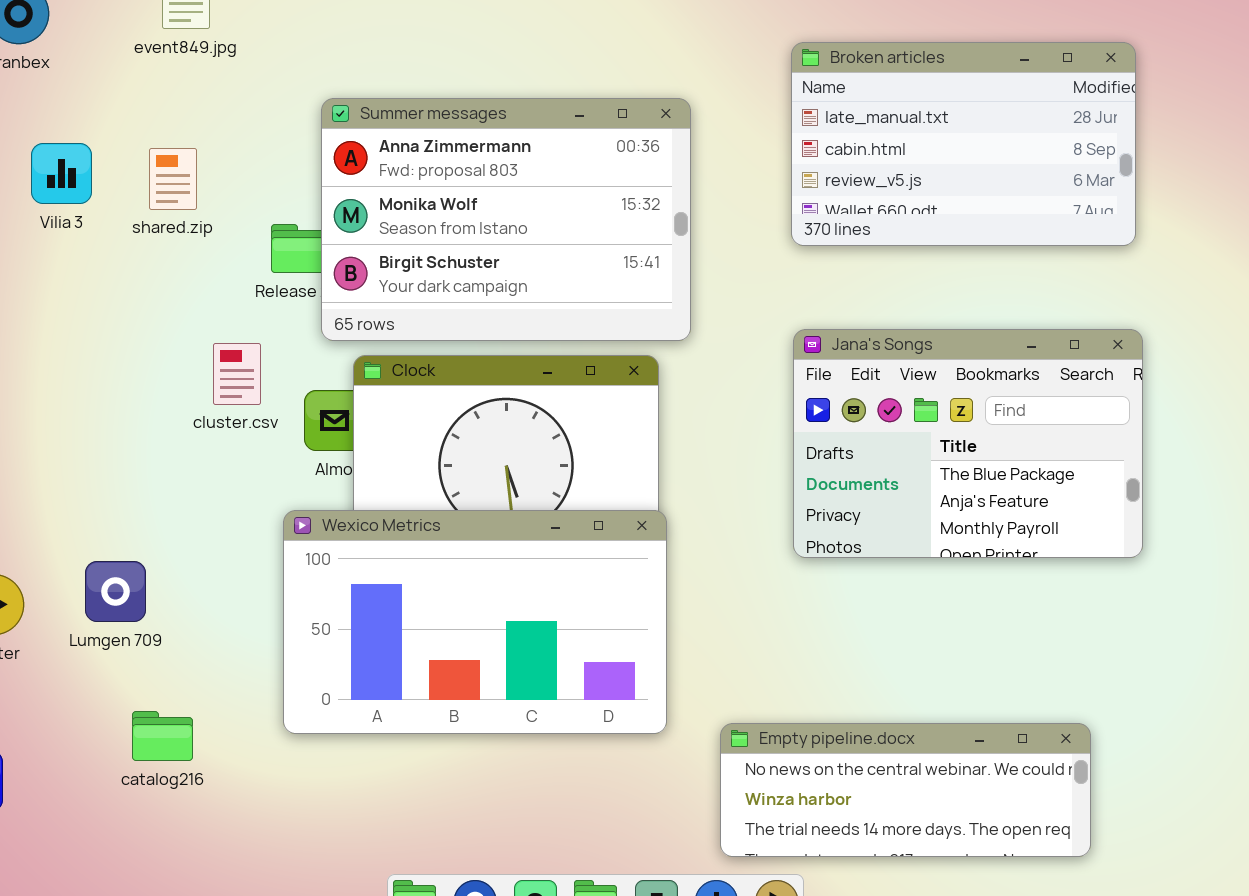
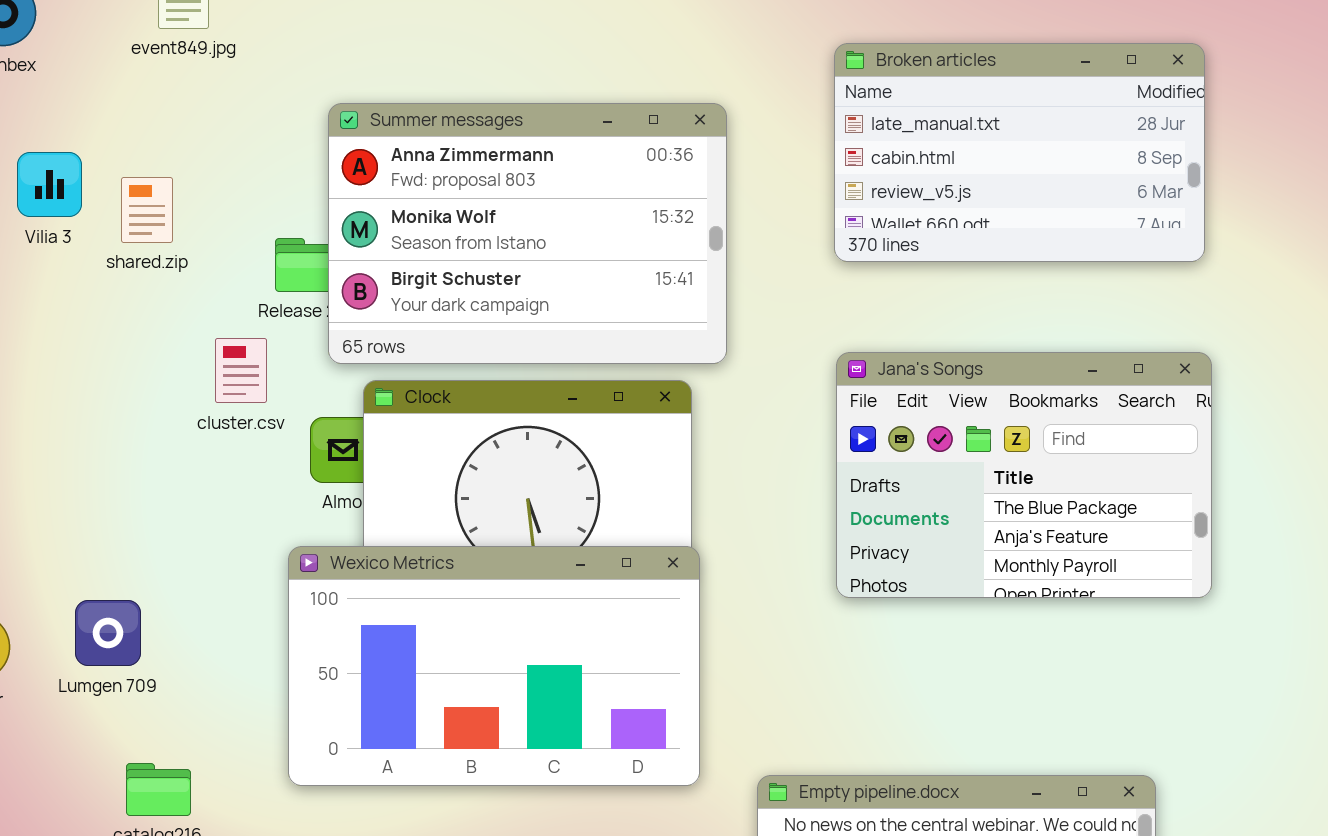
shared.zip: [149,148,197,210] -> [121,177,173,243], moved
cluster.csv: [213,343,261,405] -> [215,338,267,403], moved

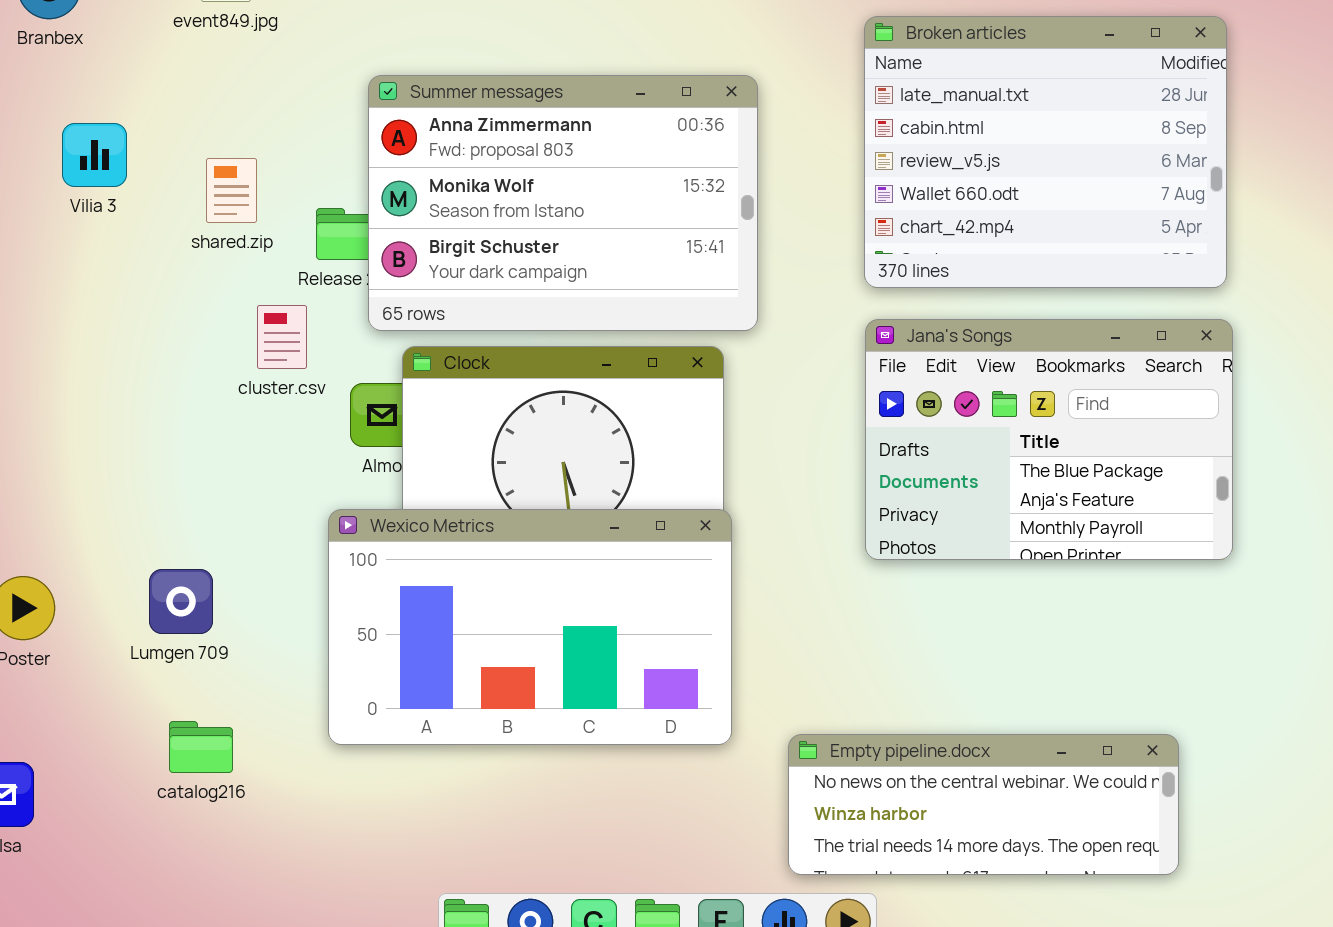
Broken articles: [834,43,1205,262] -> [864,16,1227,288], resized
shared.zip: [121,177,173,243] -> [206,158,257,223], moved
Lumgen 709: [75,600,141,666] -> [149,569,213,634], moved

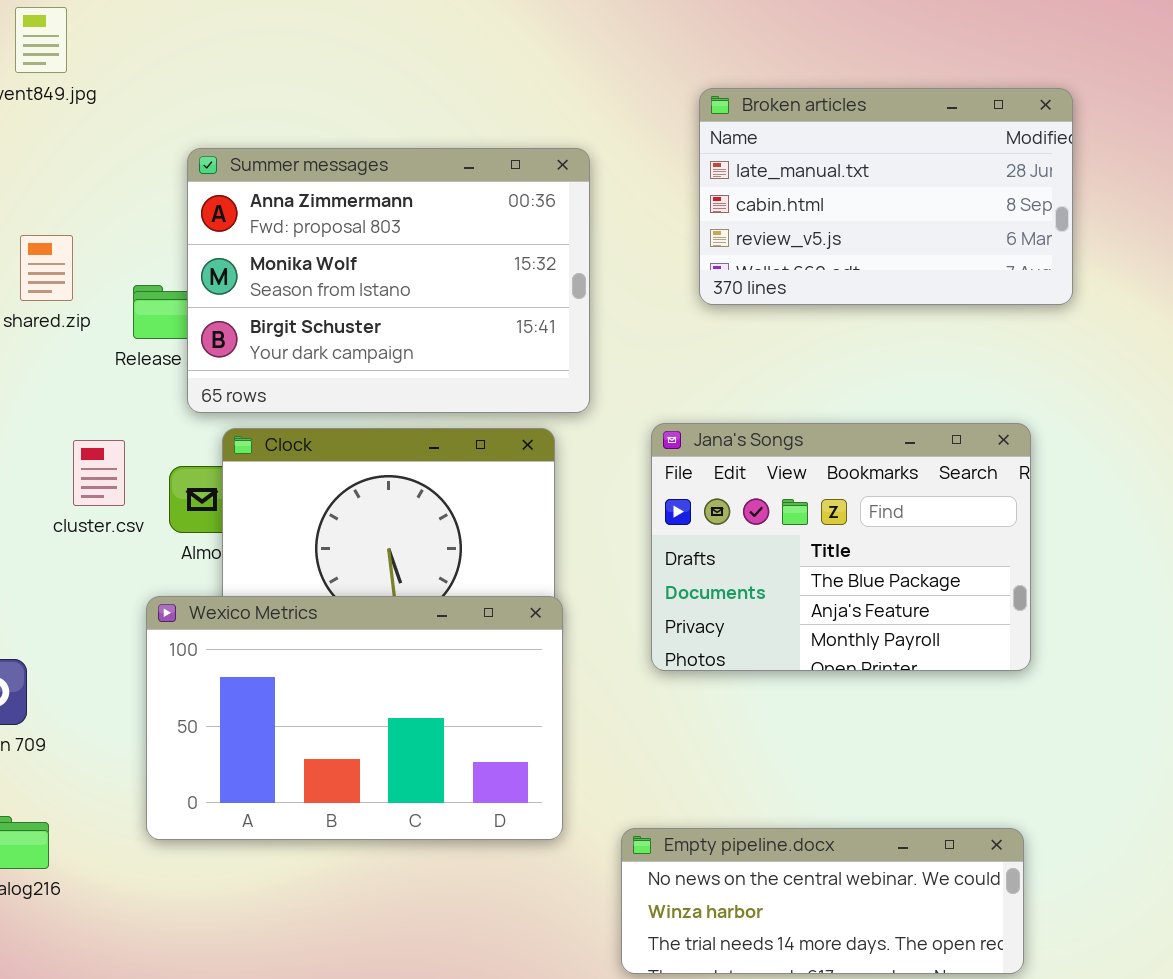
Broken articles: [864,16,1227,288] -> [699,88,1073,305], resized
cluster.csv: [257,305,307,369] -> [73,440,125,506], moved
Jana's Songs: [865,319,1233,560] -> [651,423,1031,671], moved

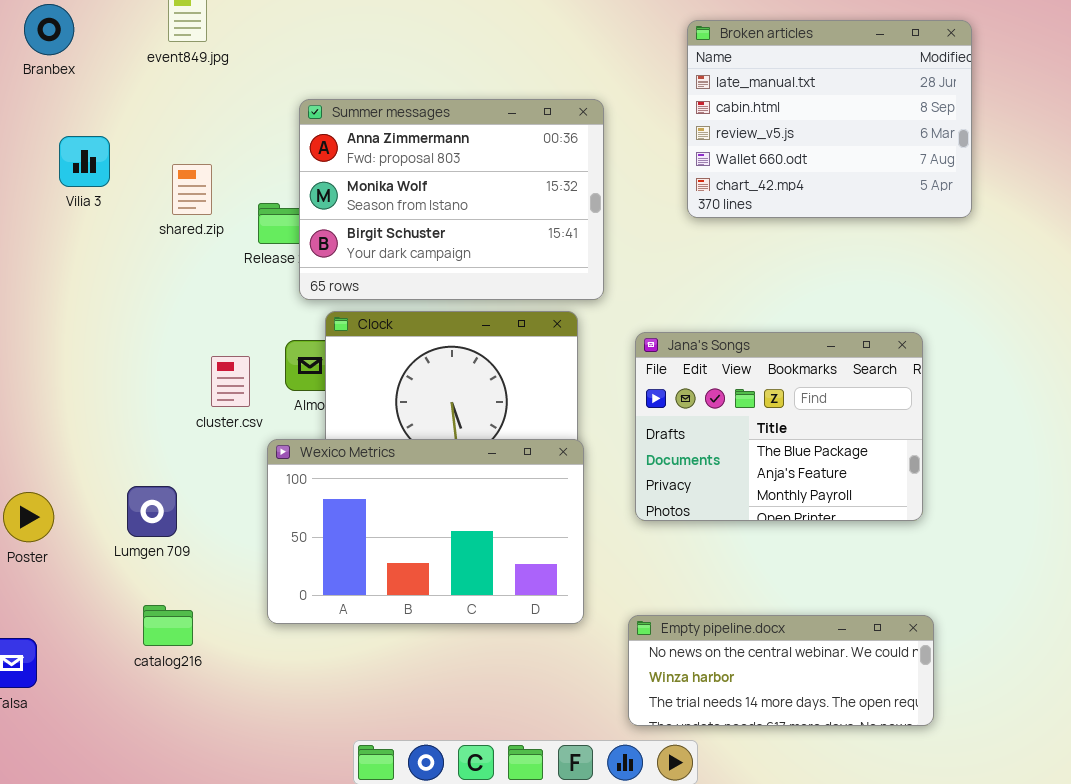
Broken articles: [699,88,1073,305] -> [687,20,972,218], resized
Jana's Songs: [651,423,1031,671] -> [635,332,923,521], moved
cluster.csv: [73,440,125,506] -> [211,356,250,407], moved

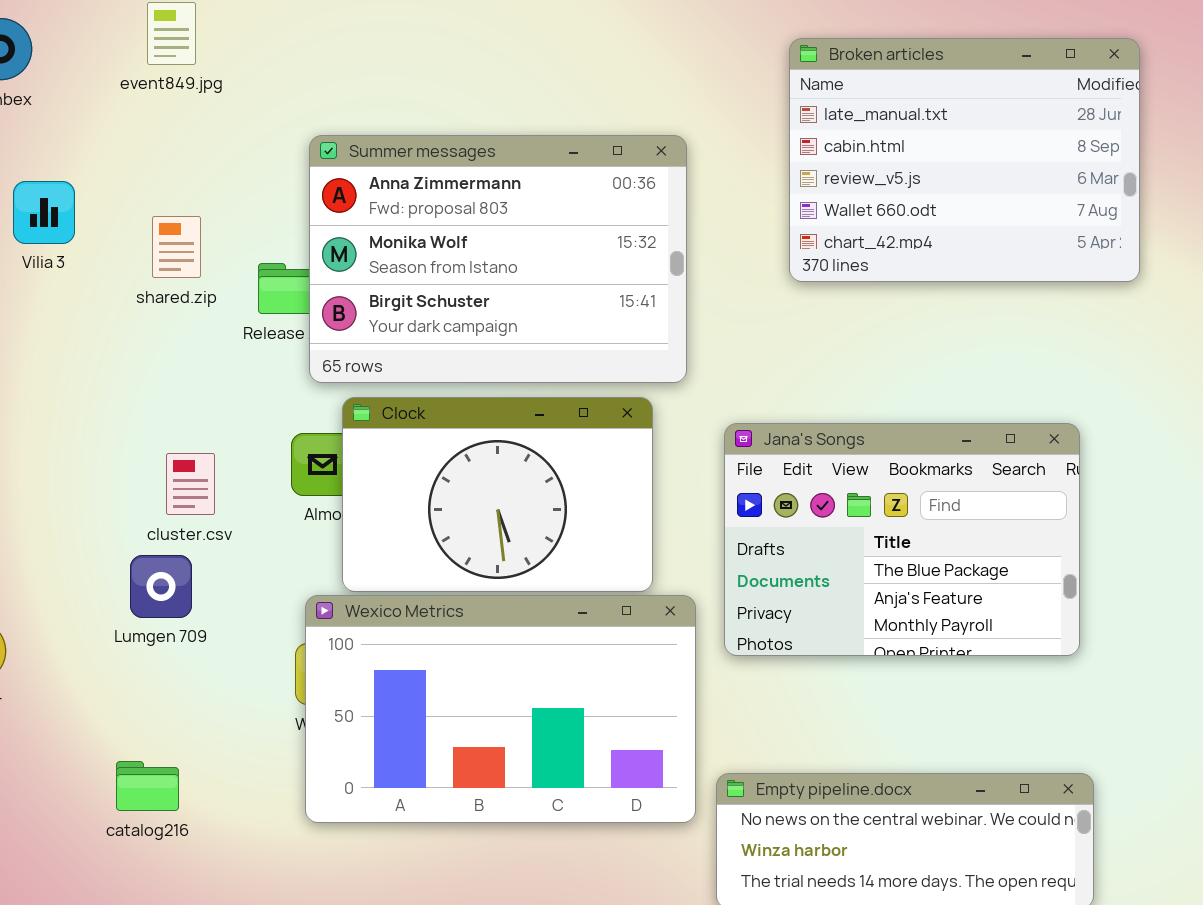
cluster.csv: [211,356,250,407] -> [166,453,215,515], moved
Wexico Metrics: [267,439,584,624] -> [305,595,696,823], moved
Lumgen 709: [127,486,177,537] -> [130,555,192,618], moved

